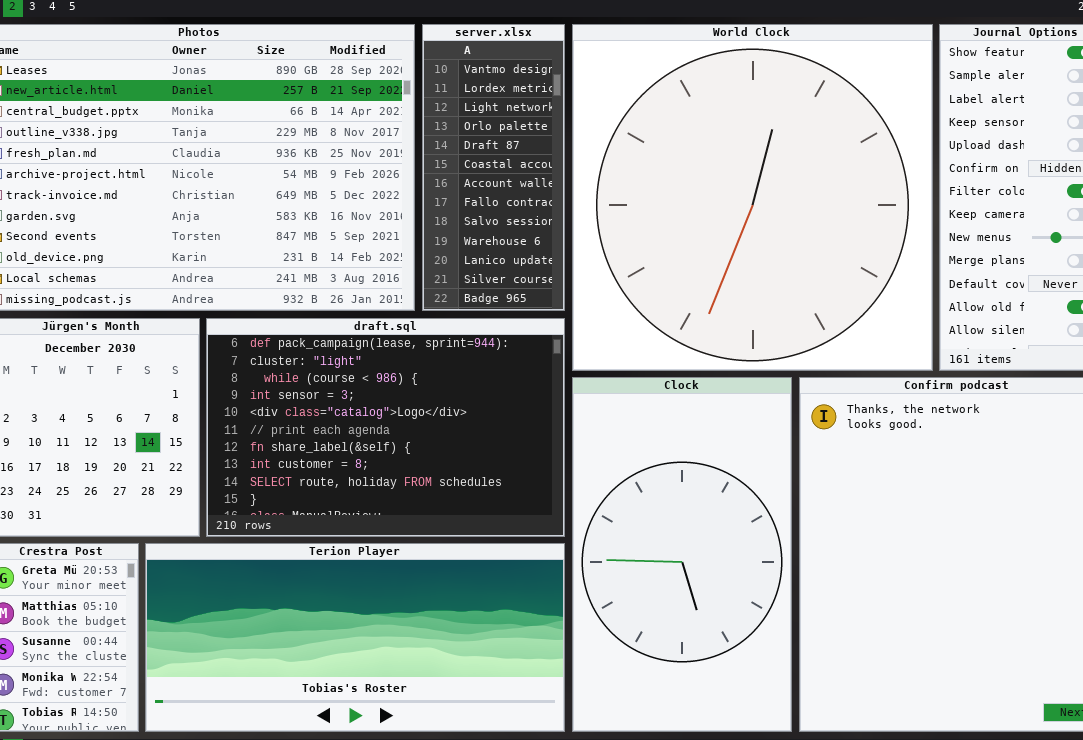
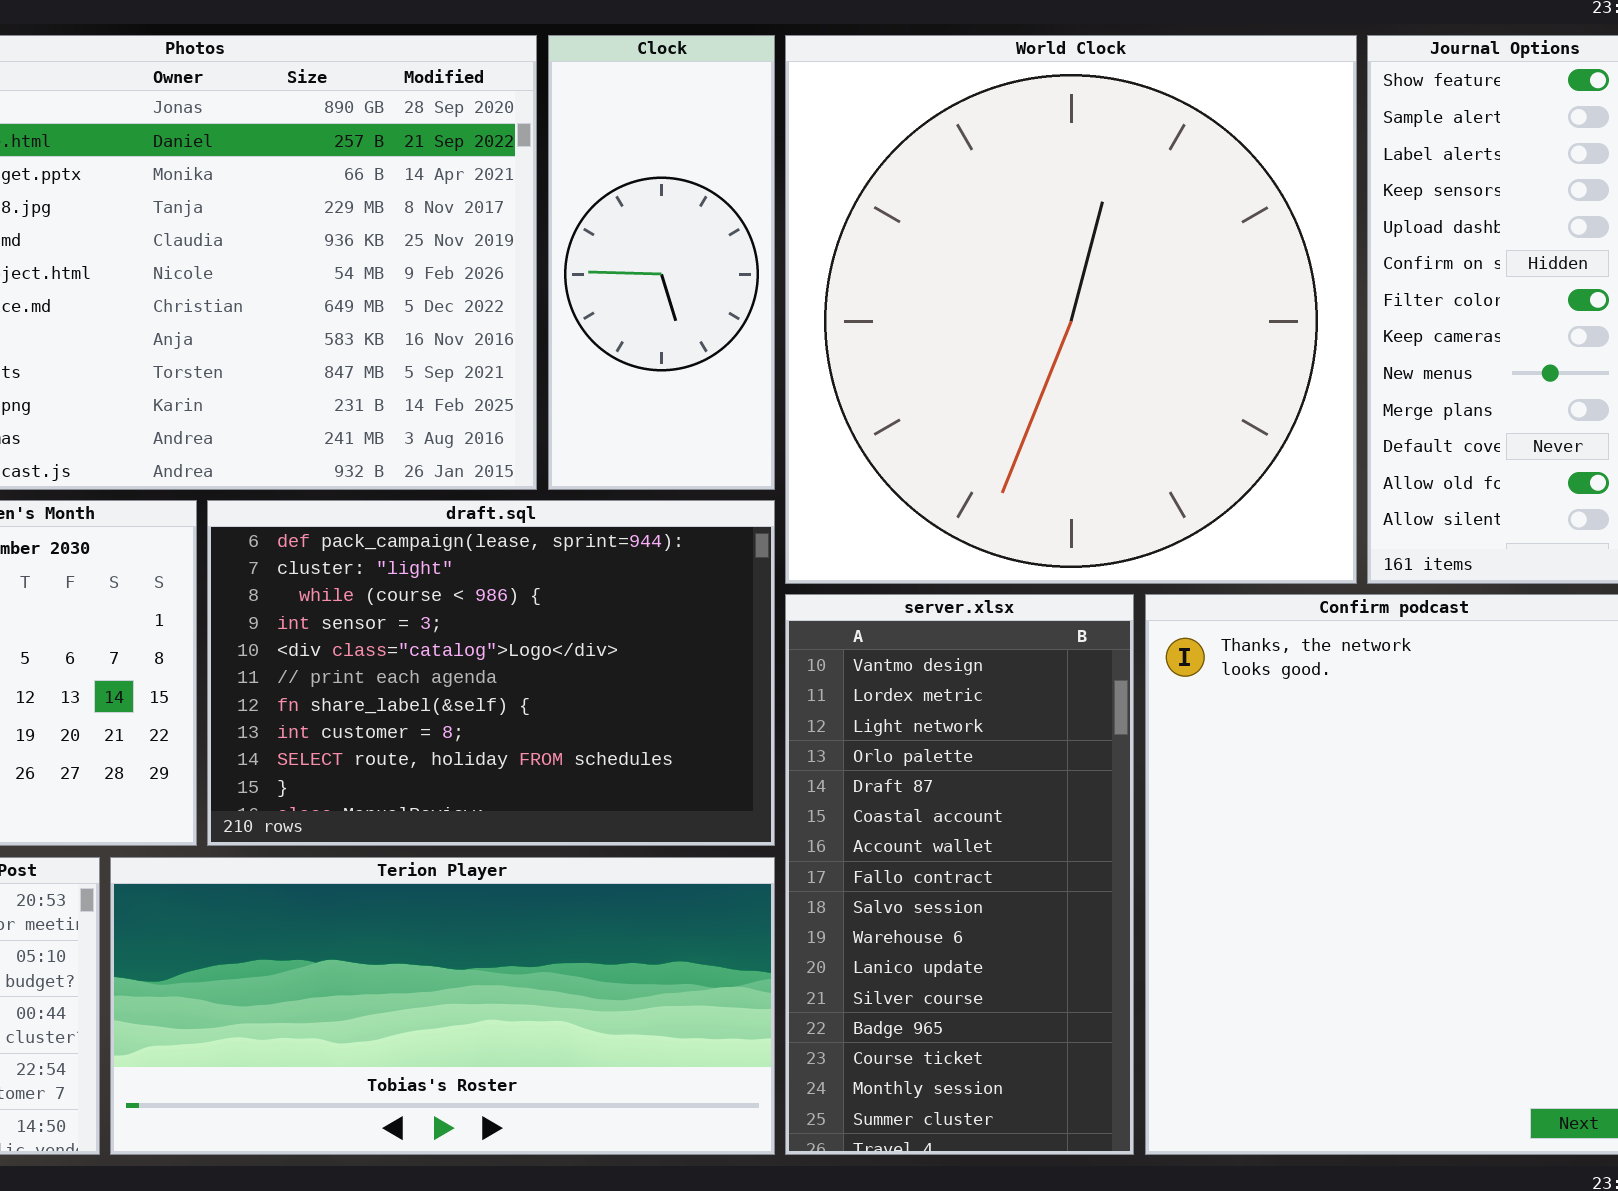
server.xlsx: [422,24,565,311] -> [785,594,1134,1155], moved, resized
Clock: [572,377,792,732] -> [548,35,775,490], moved, resized

